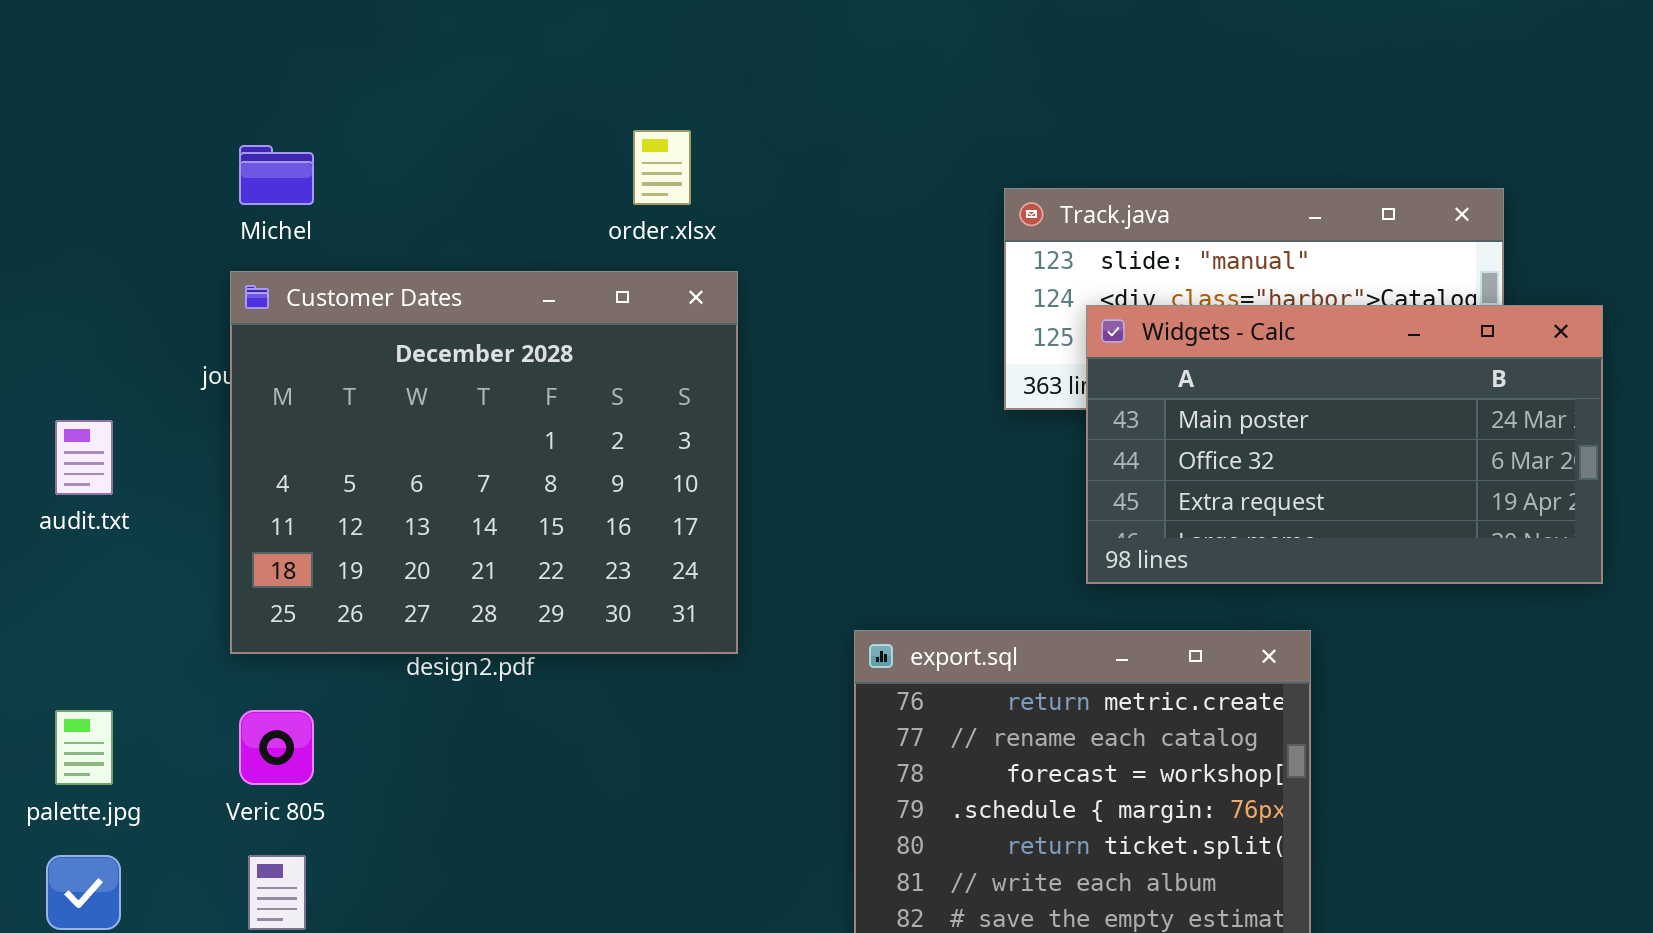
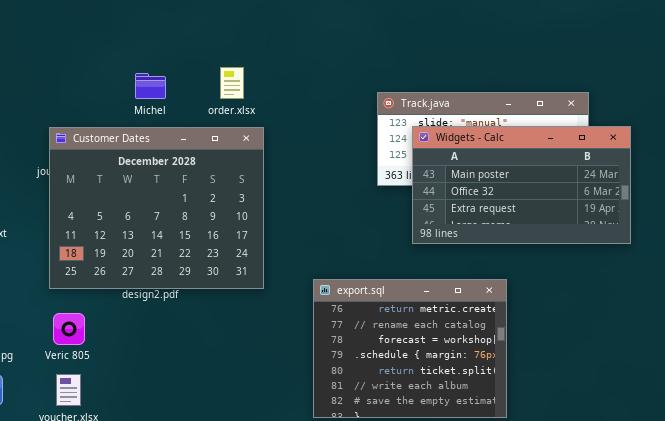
Michel: [239,145,314,205] -> [135,73,166,99], moved
Widgets - Calc: [1086,305,1603,584] -> [412,126,631,244], moved

